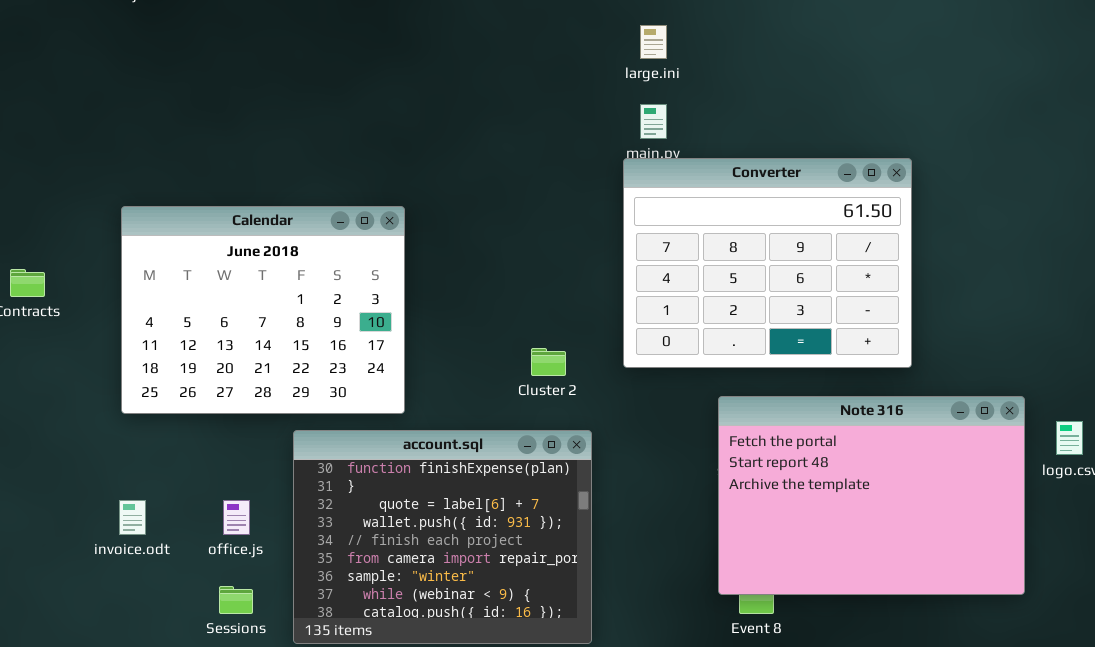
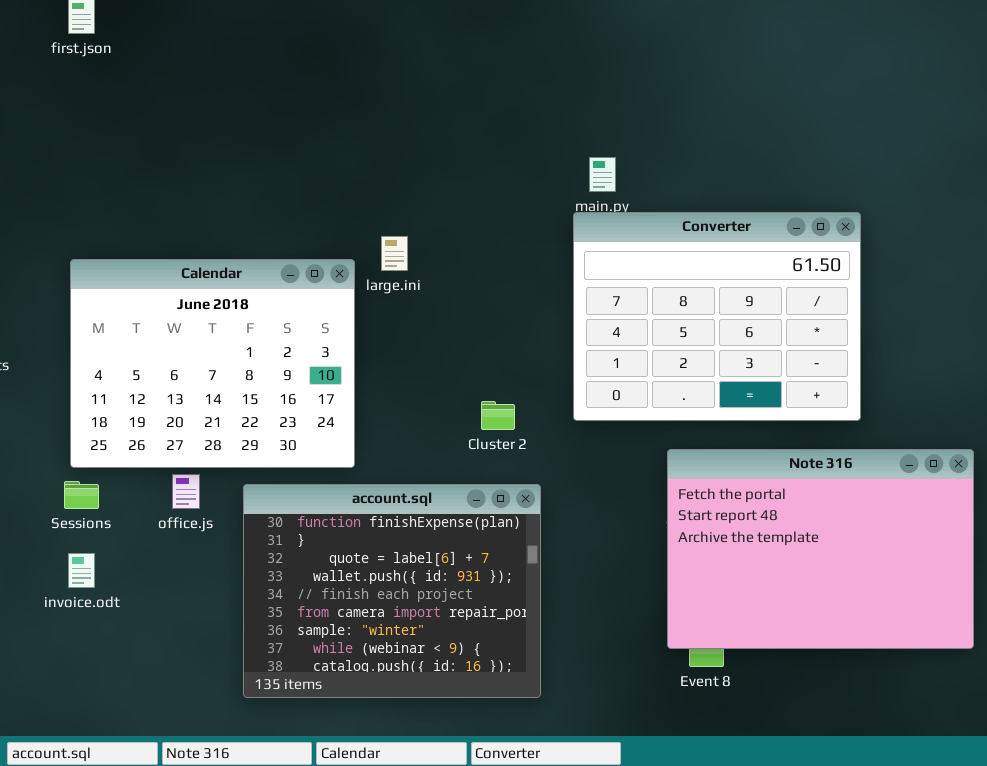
large.ini: [640,25,667,59] -> [381,236,408,271], moved
office.js: [223,500,250,535] -> [172,474,200,509], moved
Sessions: [219,586,253,614] -> [64,481,99,509], moved

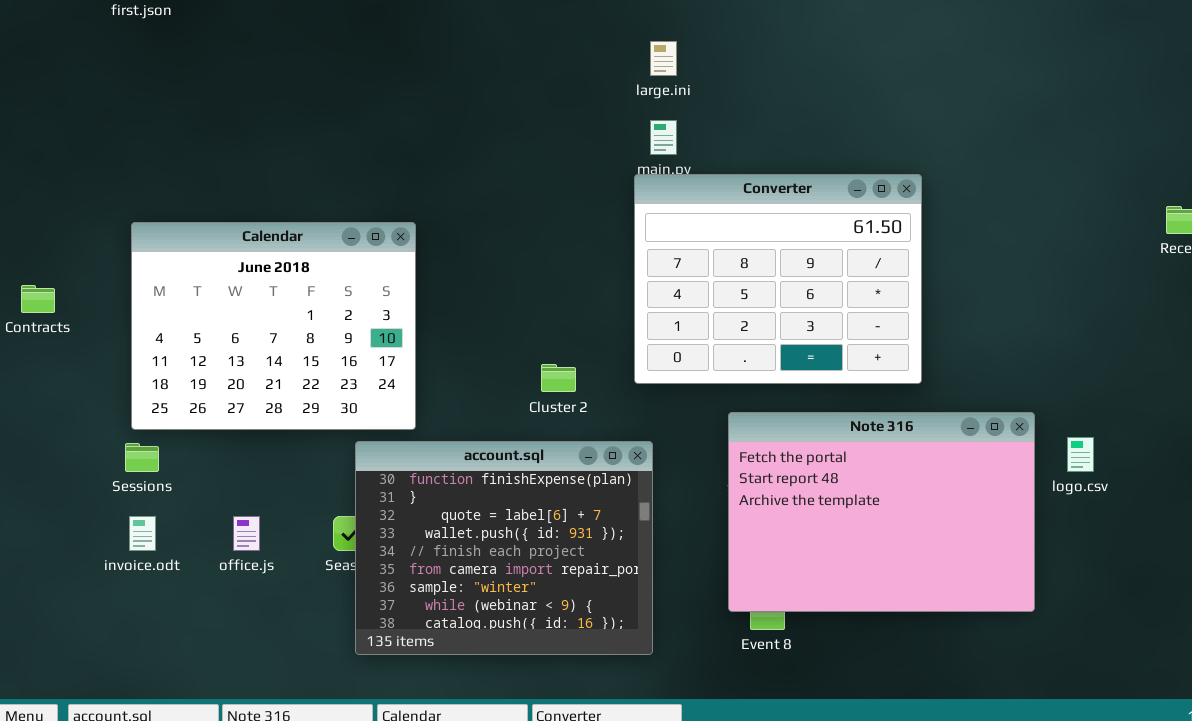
large.ini: [381,236,408,271] -> [650,41,677,76], moved
office.js: [172,474,200,509] -> [233,516,260,551], moved
account.sql: [243,484,541,698] -> [355,441,653,655], moved

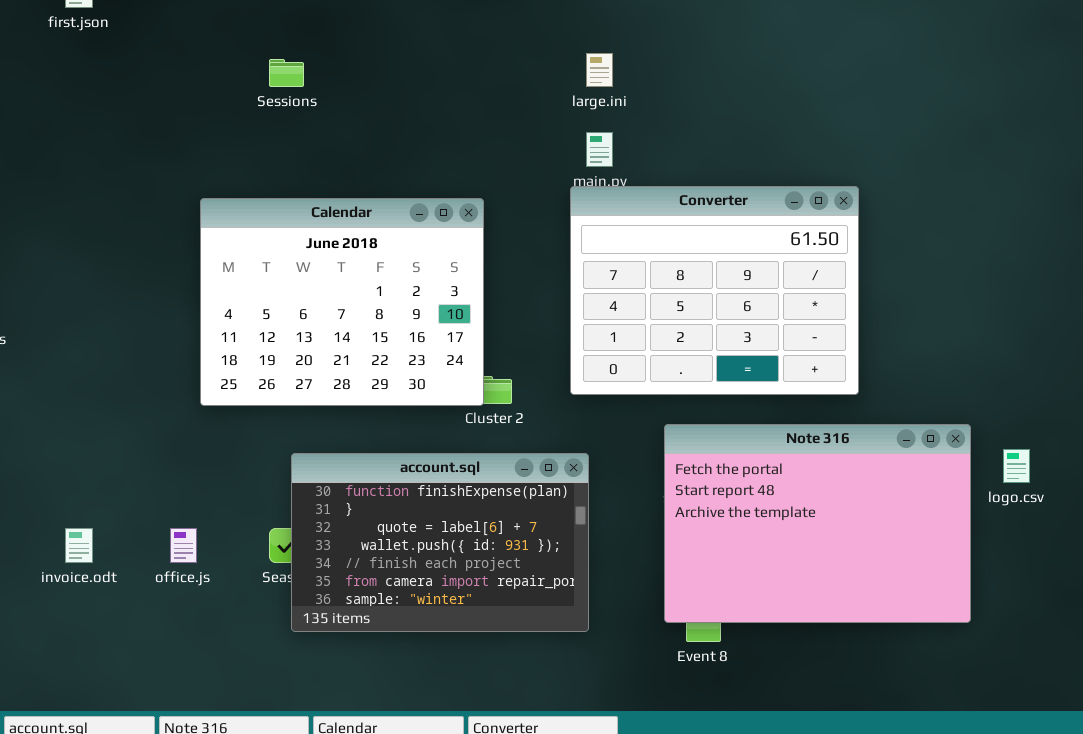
Calendar: [131,222,416,430] -> [200,198,484,406], moved
account.sql: [355,441,653,655] -> [291,453,589,632], resized
Sessions: [125,443,159,472] -> [269,59,304,87], moved

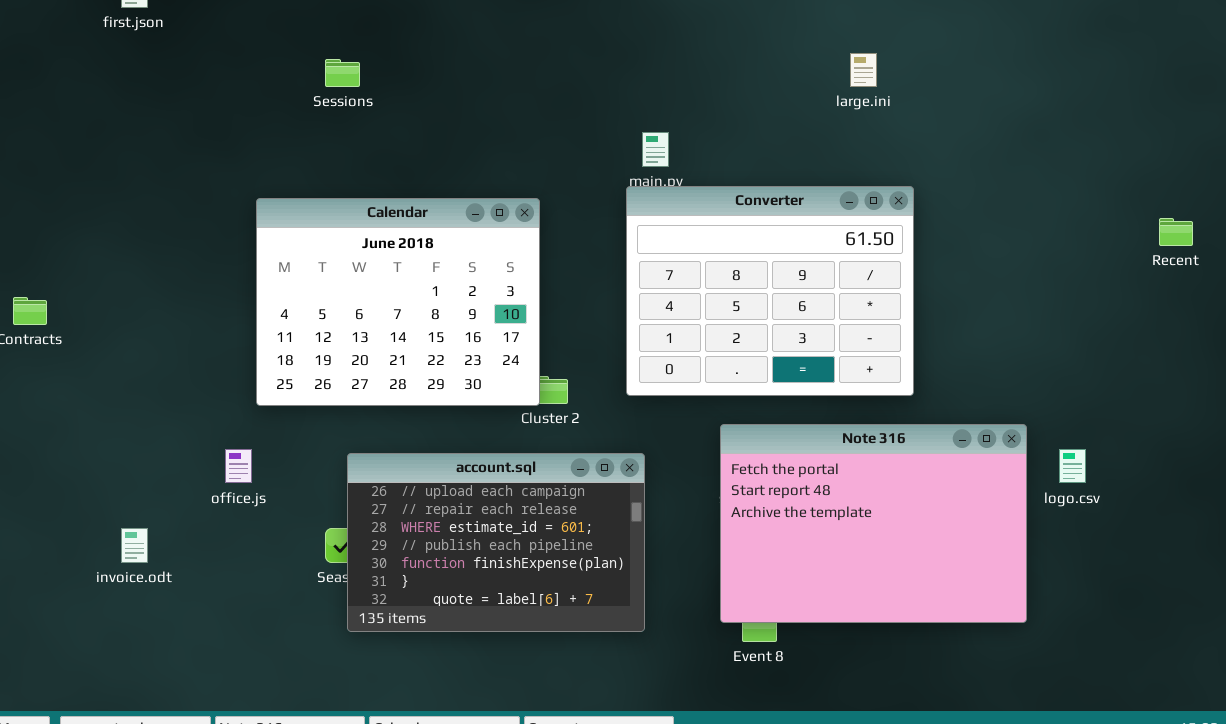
large.ini: [586,53,613,87] -> [850,53,877,87], moved
account.sql: [291,453,589,632] -> [347,453,645,632], scrolled up 4 rows
office.js: [170,528,197,563] -> [225,449,252,483], moved

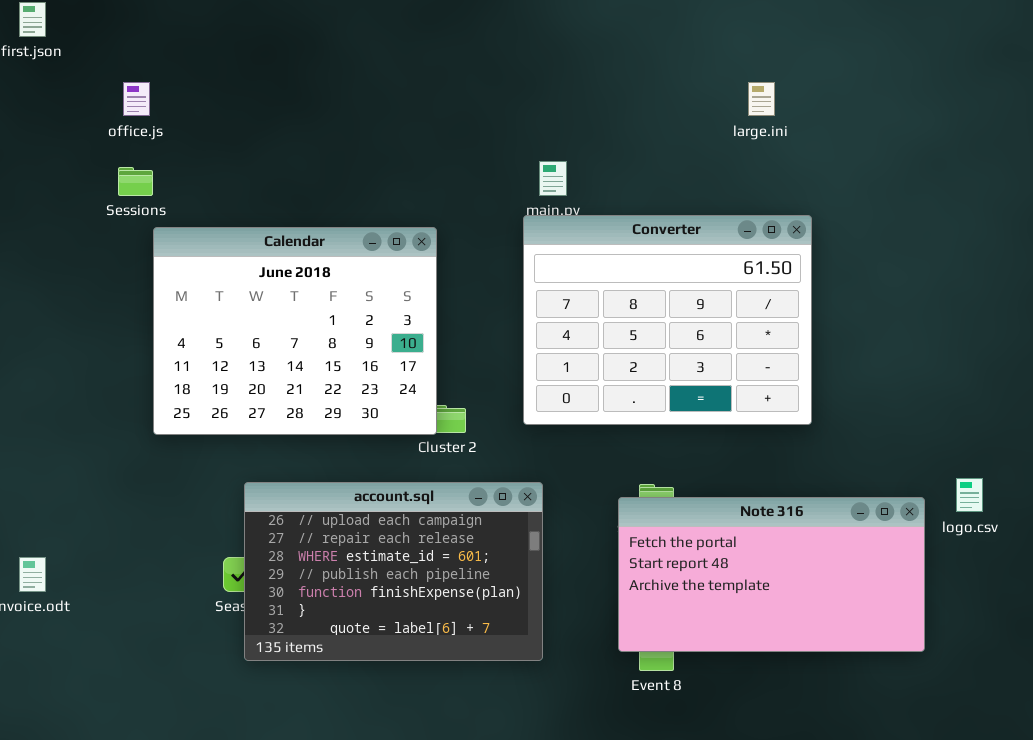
Sessions: [325,59,360,87] -> [118,167,153,196], moved
Note 316: [720,424,1027,623] -> [618,497,925,652], resized
office.js: [225,449,252,483] -> [123,82,150,116], moved

